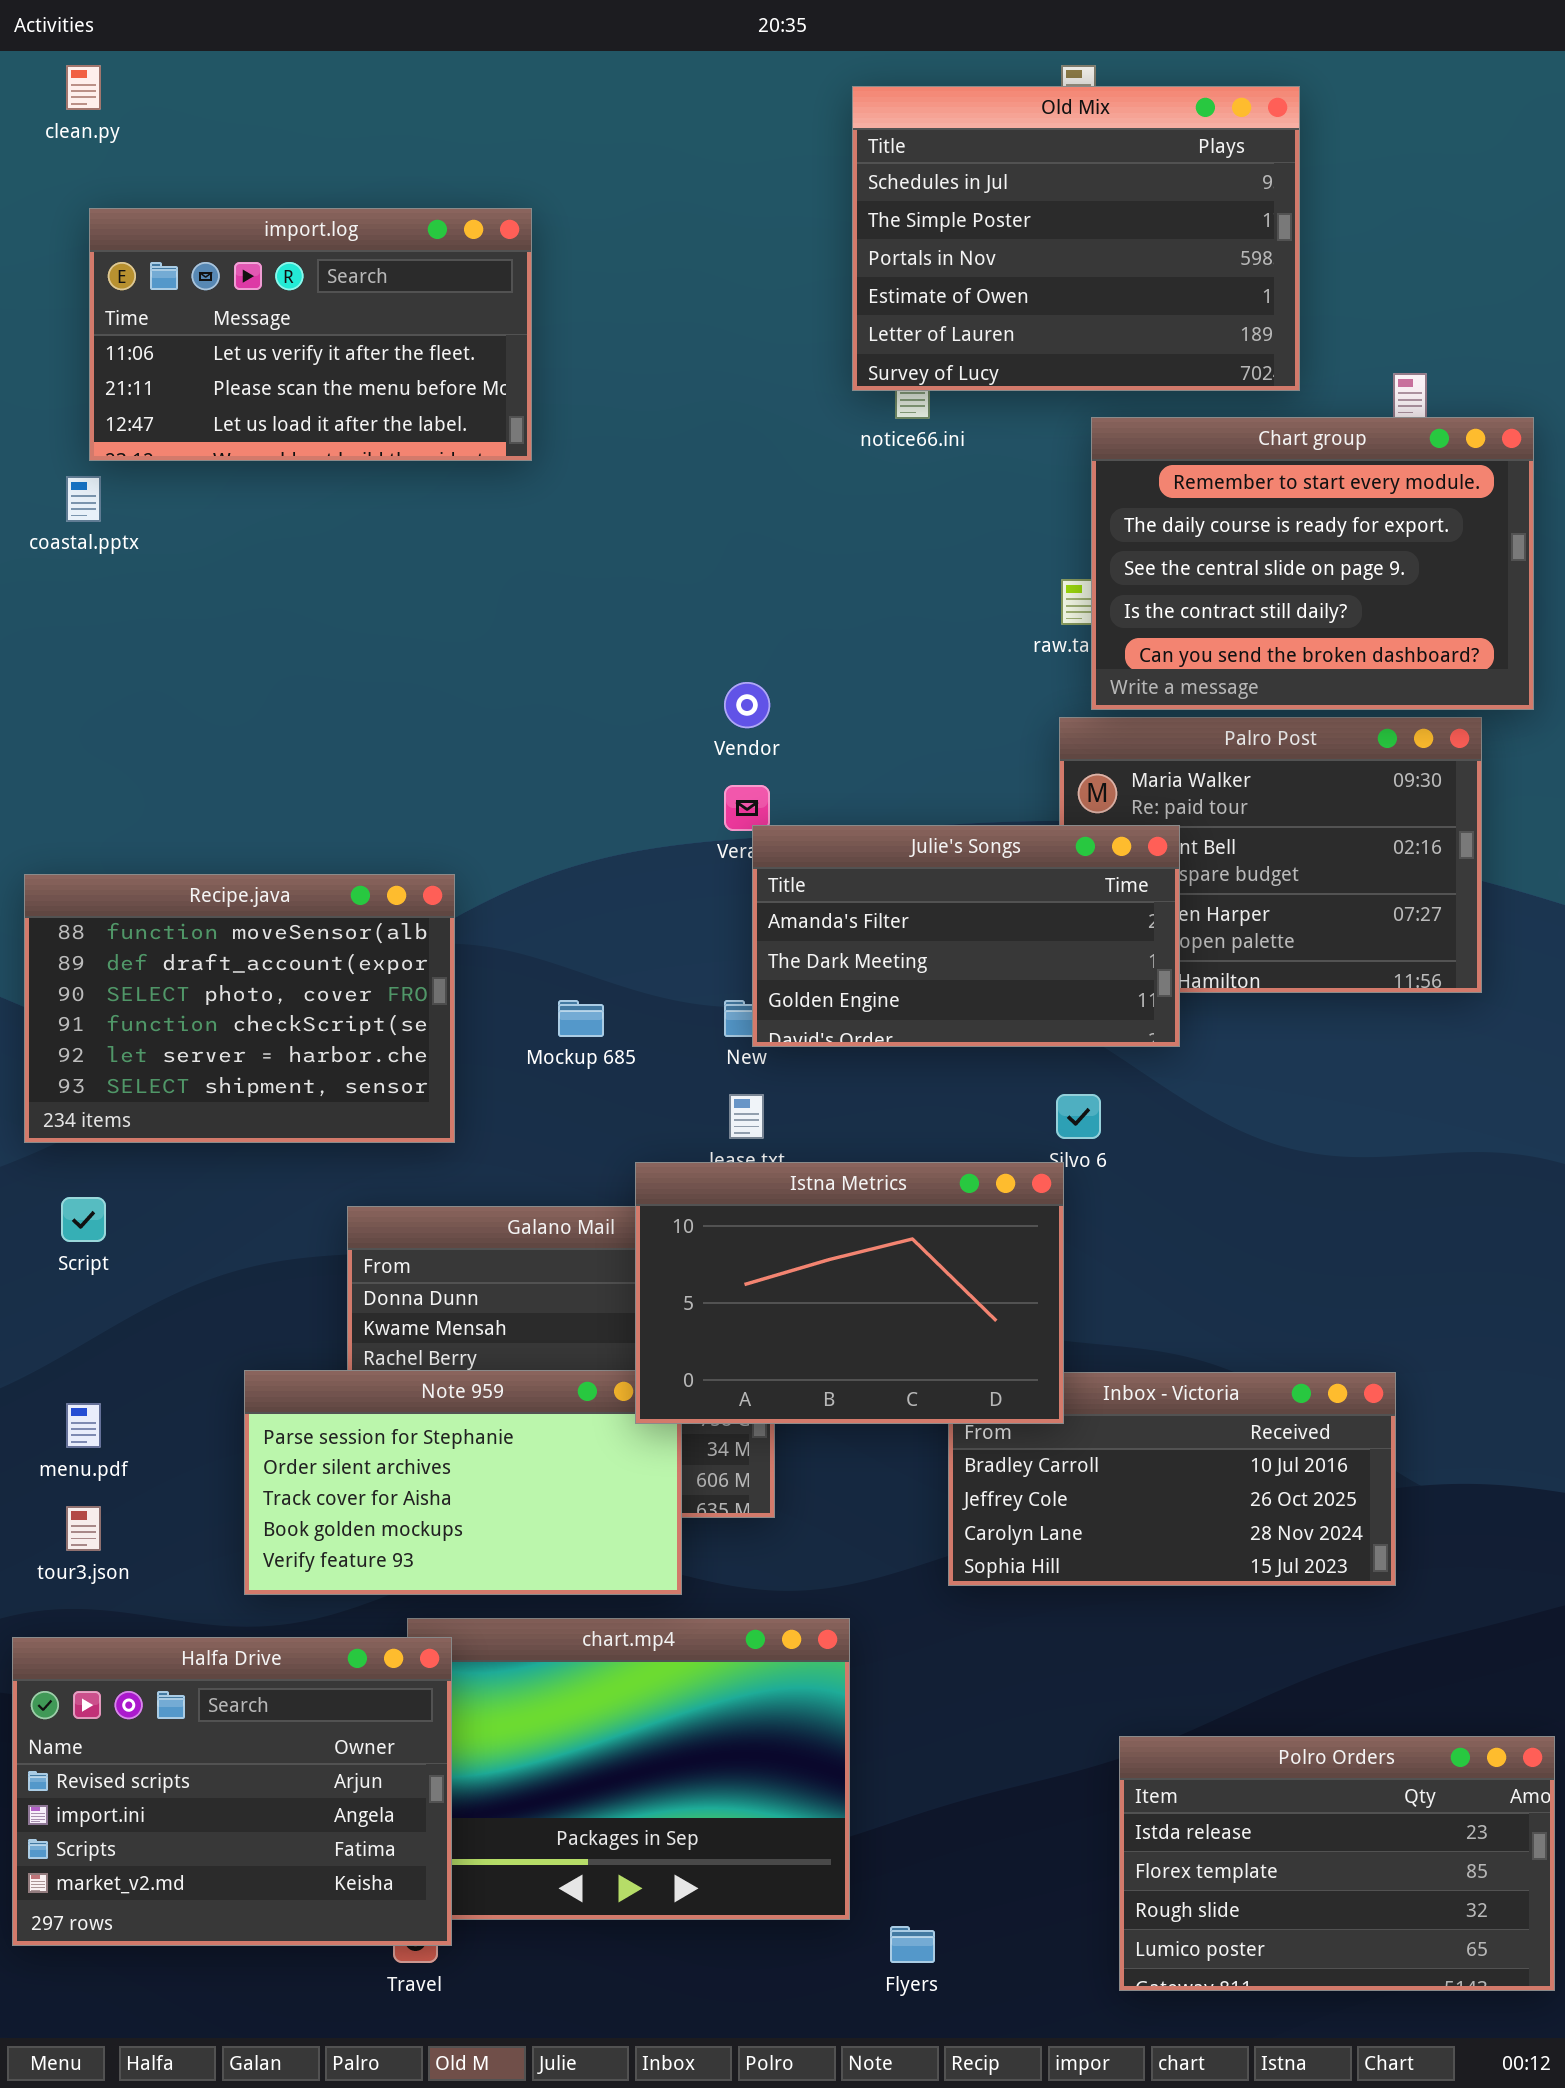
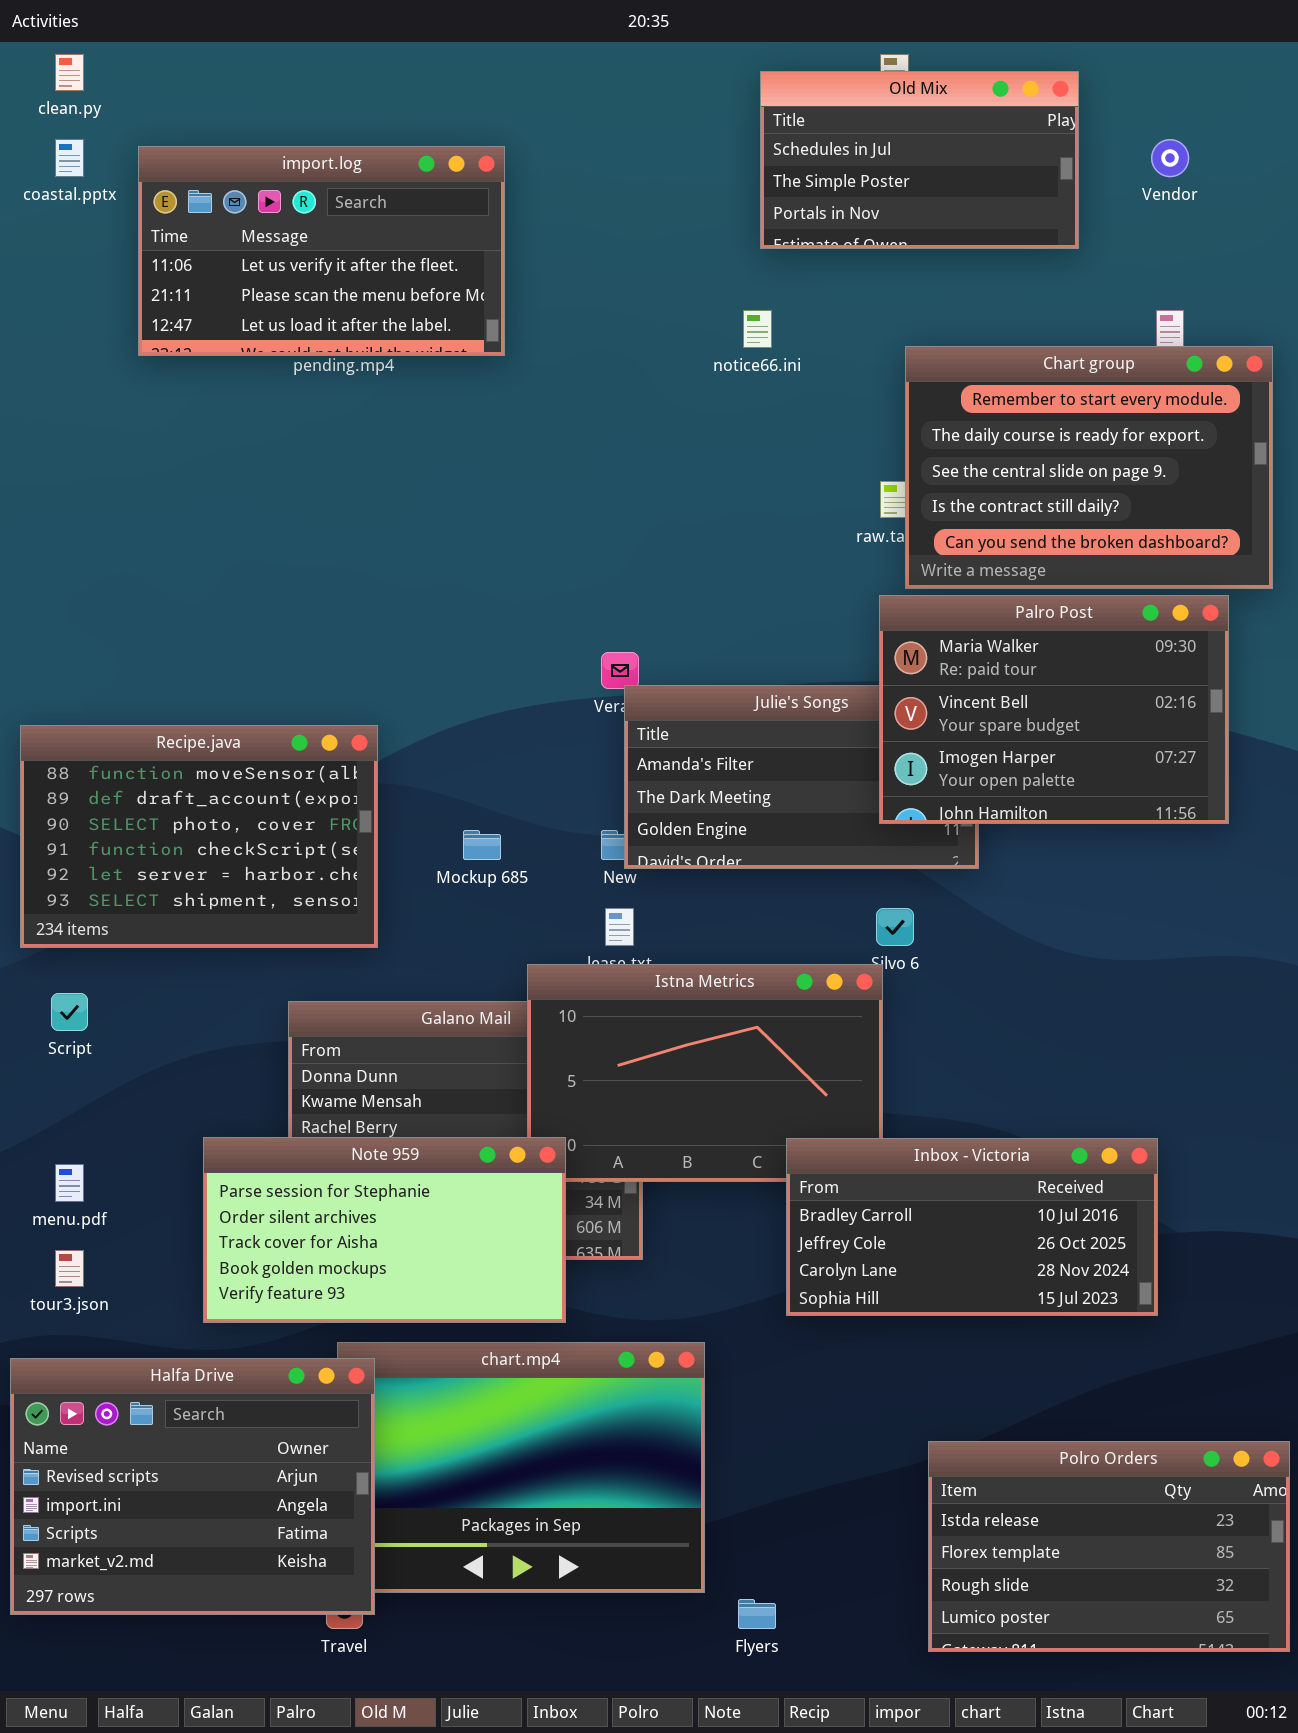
Old Mix: [852,86,1300,391] -> [760,71,1079,249], resized
import.log: [89,208,532,461] -> [138,146,505,356], moved
coastal.pptx: [66,476,101,522] -> [55,139,84,177], moved
Vendor: [724,682,770,728] -> [1151,139,1189,177], moved
Palro Post: [1059,717,1482,993] -> [879,595,1229,824], raised
Note 959: [244,1370,682,1595] -> [203,1137,566,1323], raised
Inbox - Victoria: [948,1372,1396,1586] -> [786,1138,1158,1316], raised

